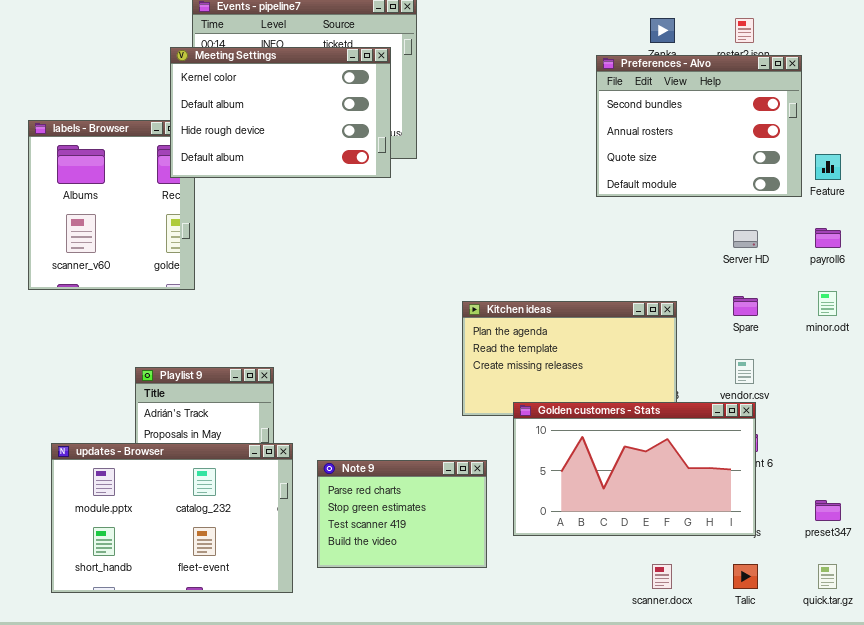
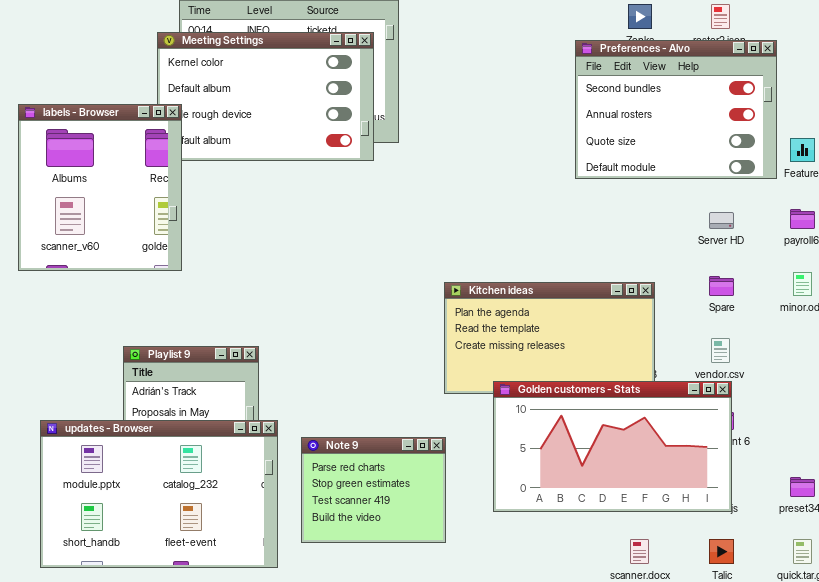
labels - Browser: [28,120,195,290] -> [18,104,182,271], raised
Note 9: [317,460,487,568] -> [301,437,446,543], resized

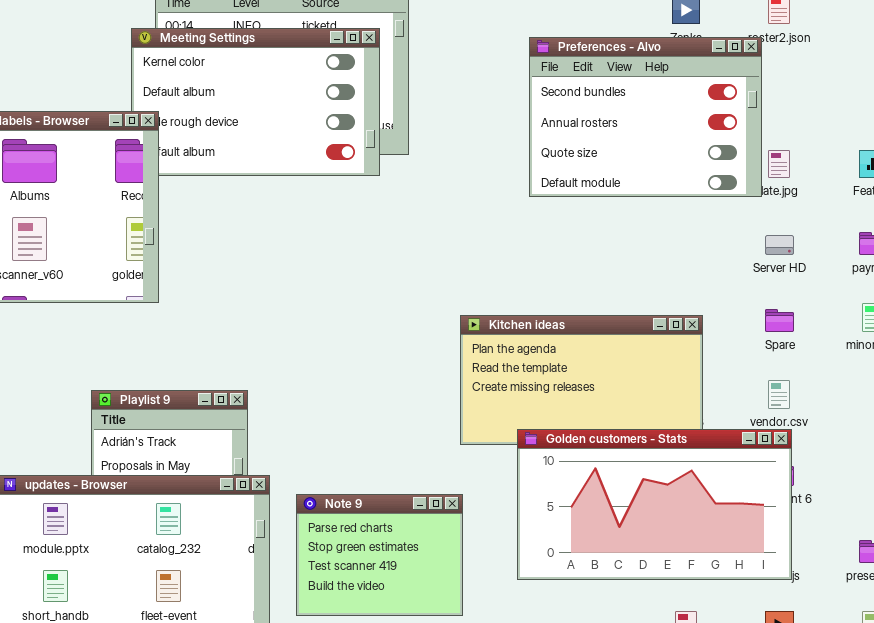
Preferences - Alvo: [575,40,777,179] -> [529,37,762,197], moved

